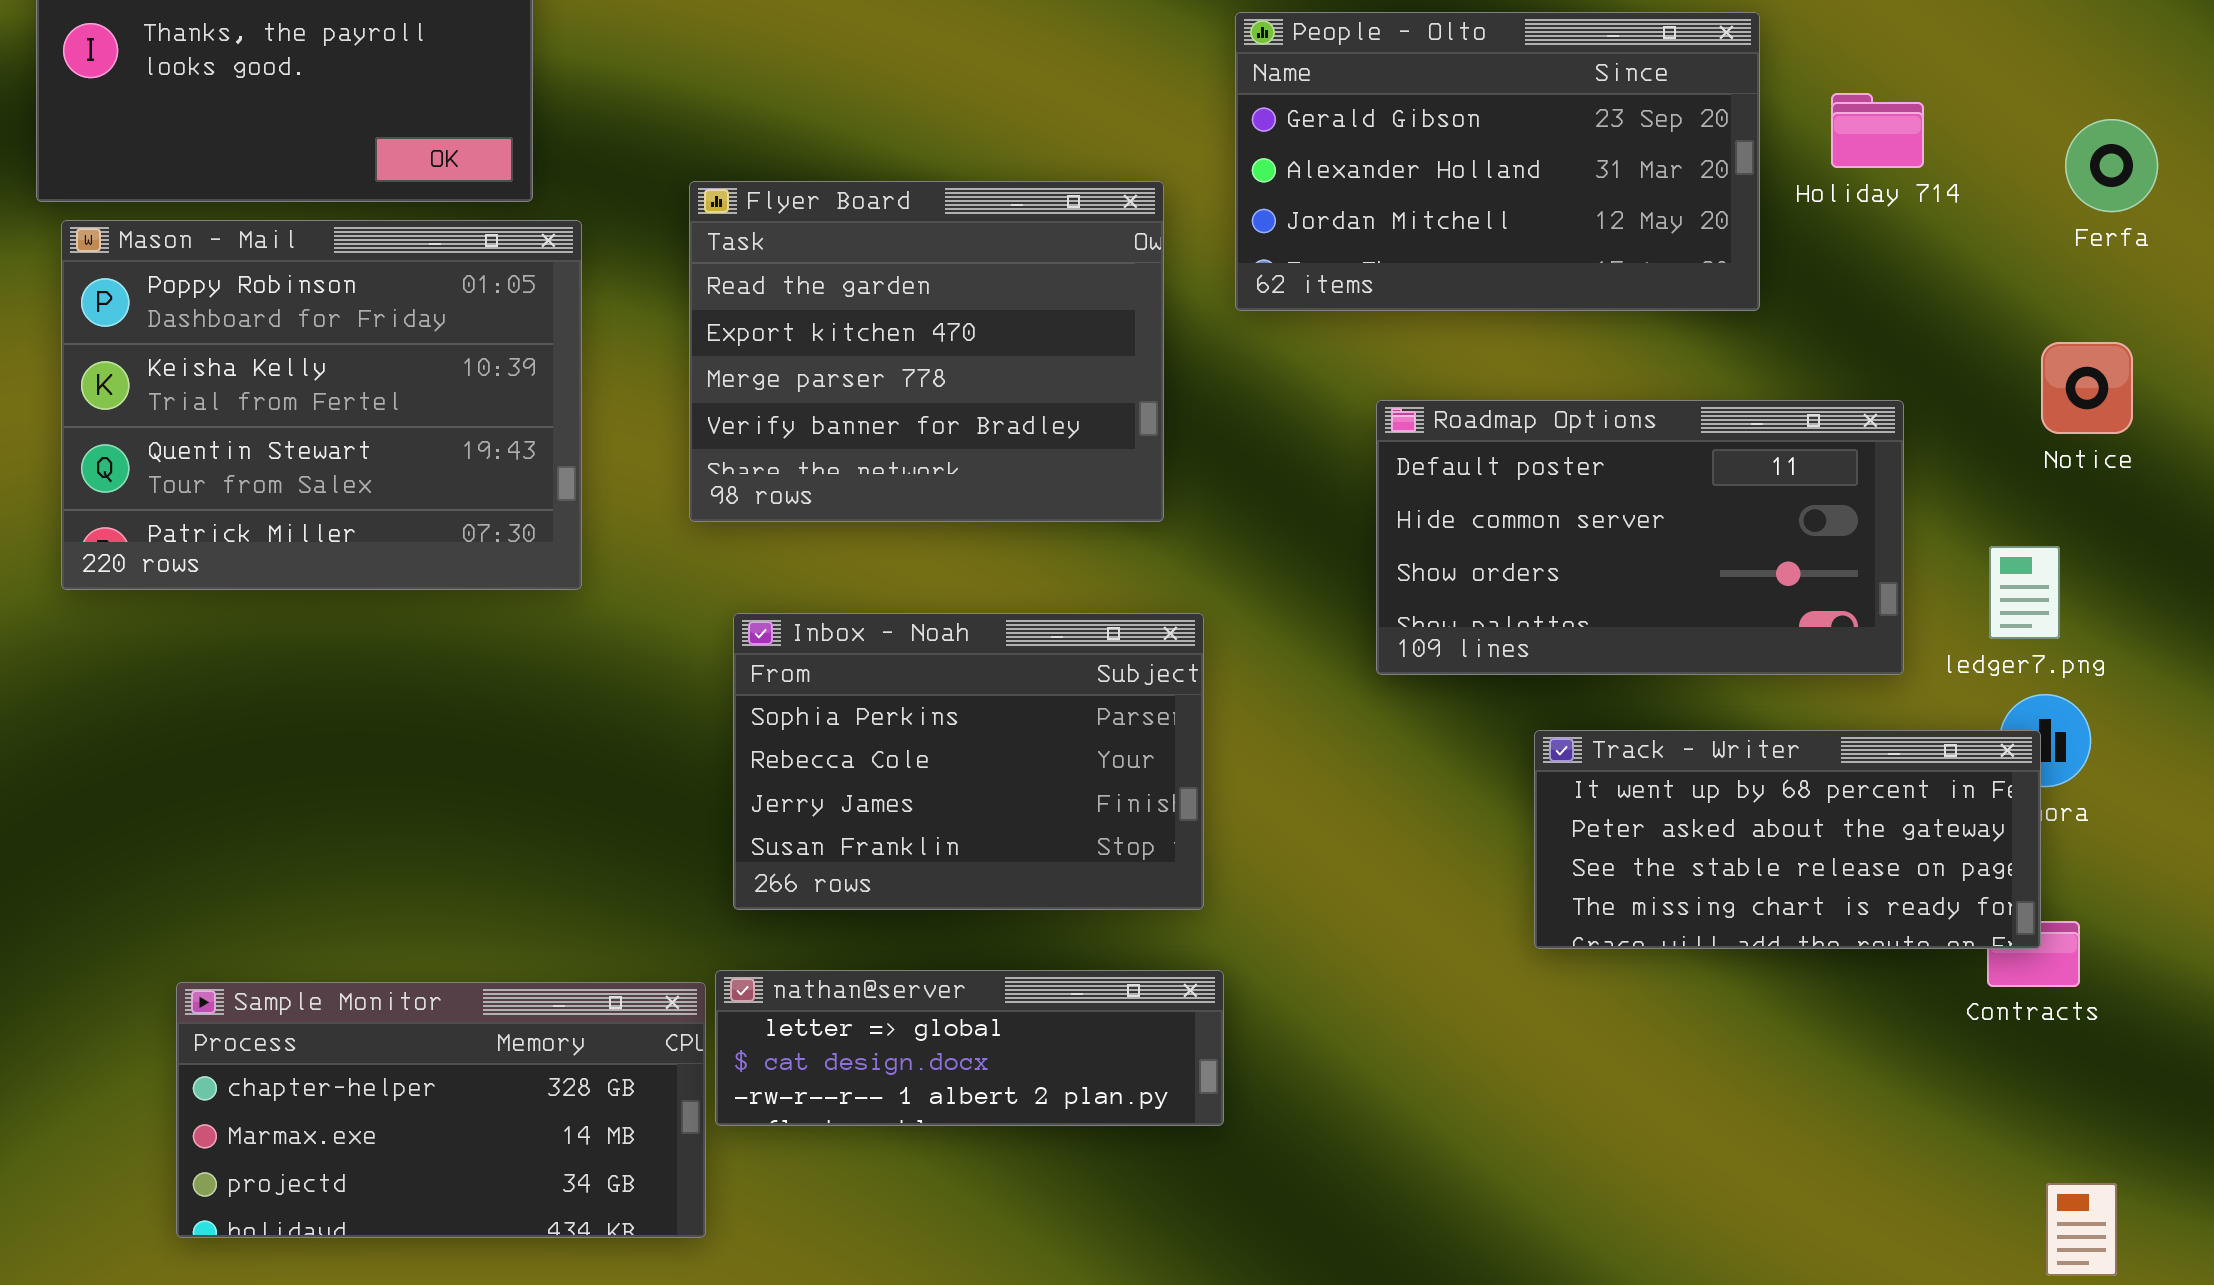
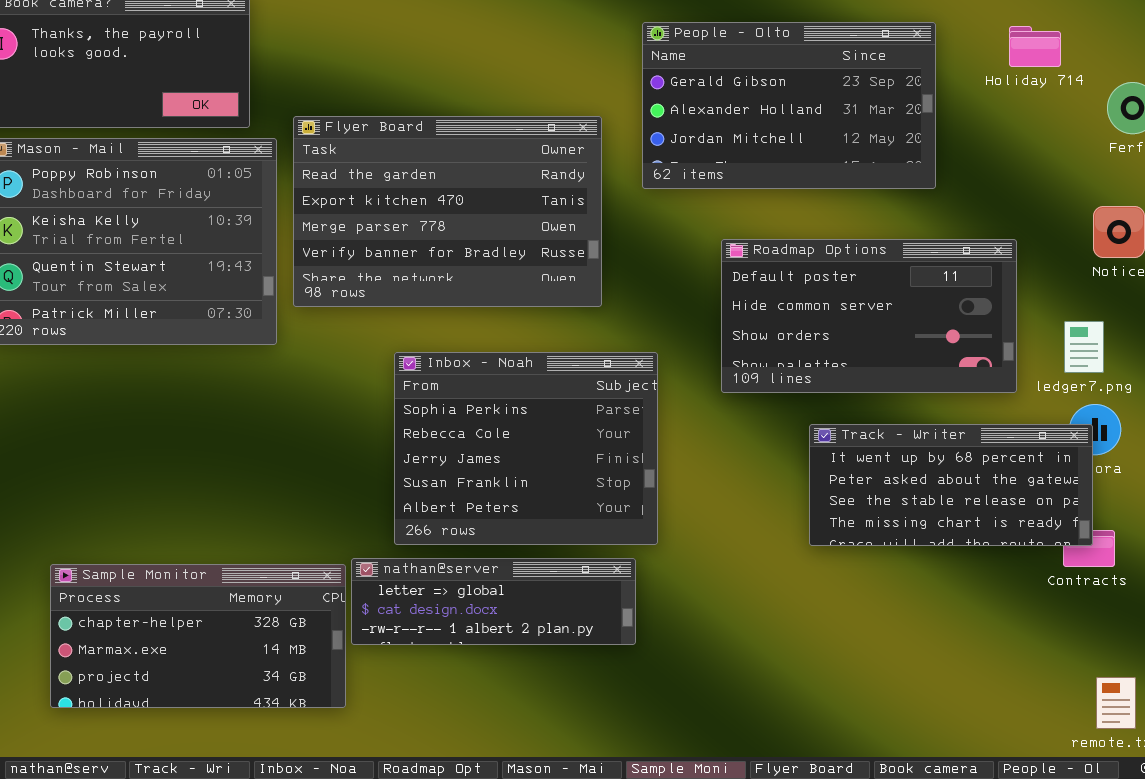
Holiday 714: [1831,93,1924,168] -> [1009,26,1061,67], moved
Flyer Board: [689,181,1164,522] -> [293,116,602,307], resized
Inbox - Noah: [733,613,1204,910] -> [394,352,658,545], moved, resized

